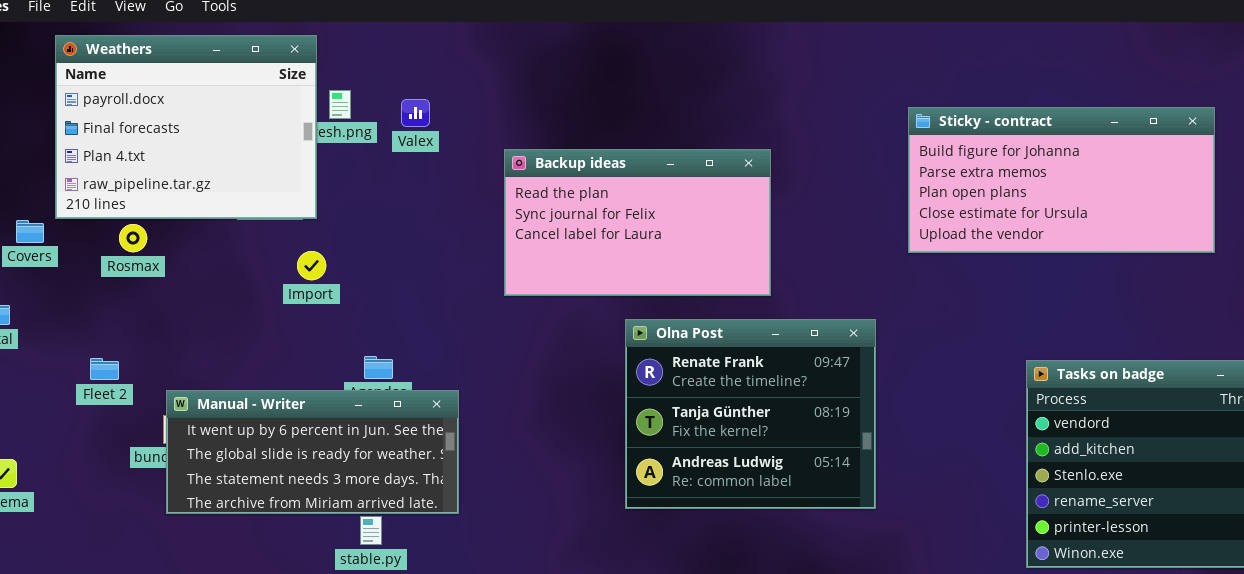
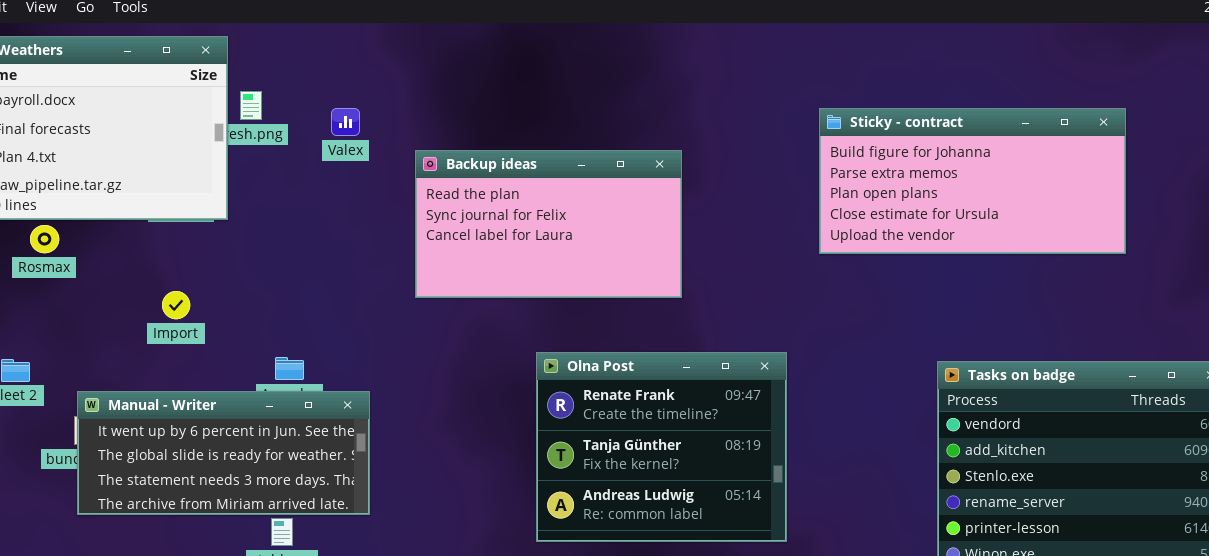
Valex: [401,99,430,127] -> [331,108,360,136], moved
Import: [297,251,326,280] -> [162,291,190,319], moved
Olna Post: [625,319,876,509] -> [536,352,787,542], moved

